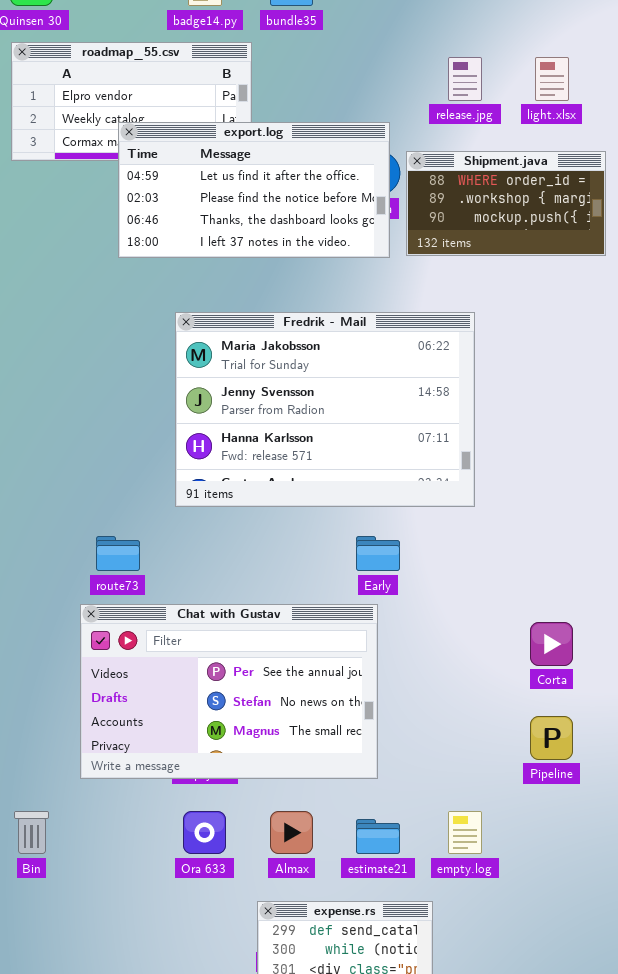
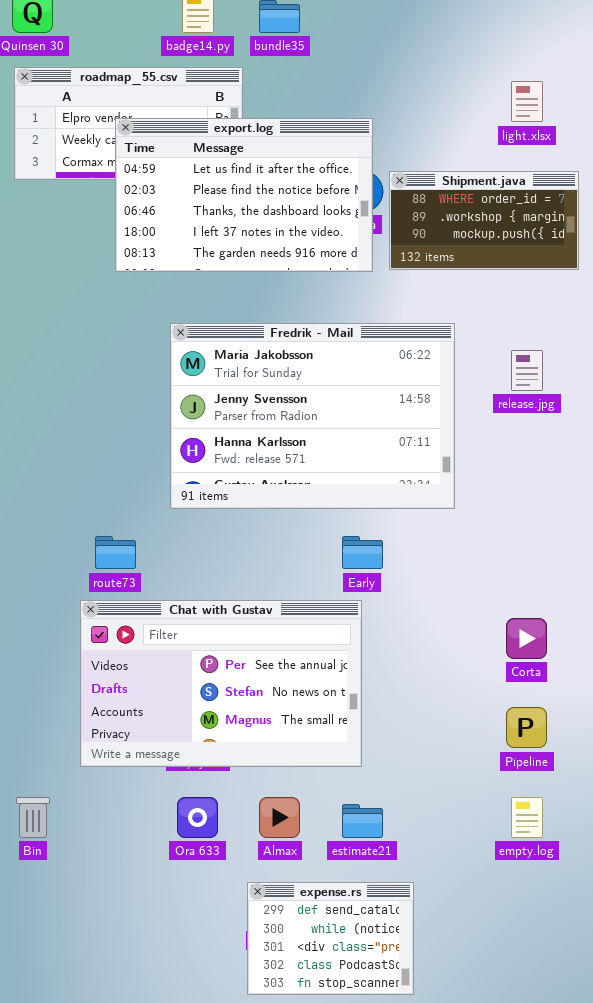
release.jpg: [448,57,482,101] -> [511,350,543,391], moved
export.log: [118,122,390,258] -> [115,118,373,272], resized
empty.log: [448,811,482,854] -> [511,797,543,838], moved

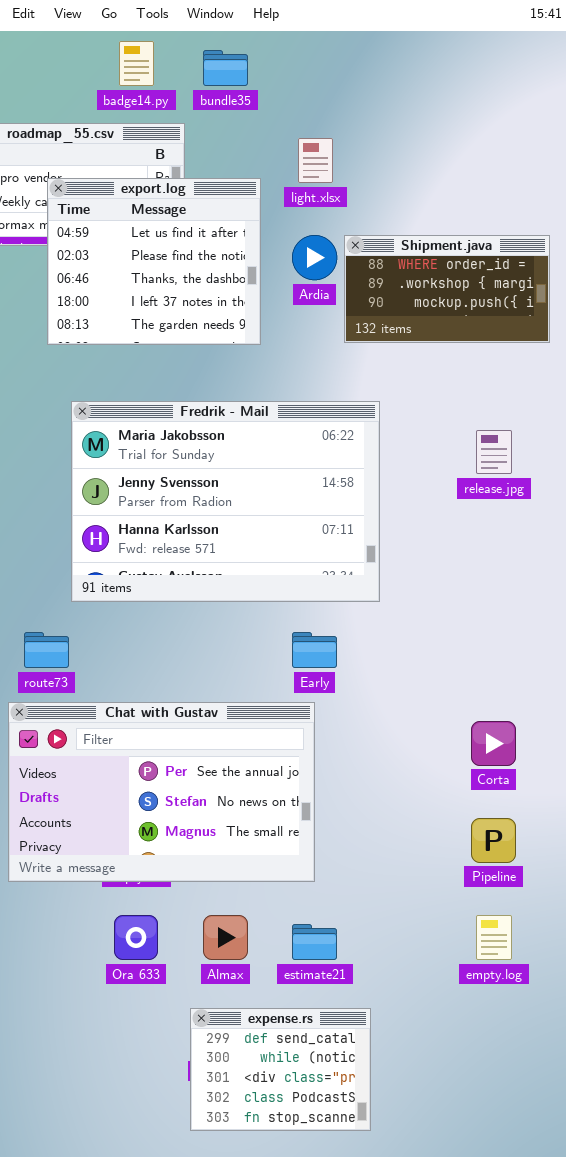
light.xlsx: [511,81,543,122] -> [298,138,333,183], moved
export.log: [115,118,373,272] -> [47,178,261,345], resized
Fredrik - Mail: [170,323,455,509] -> [71,401,380,602], moved

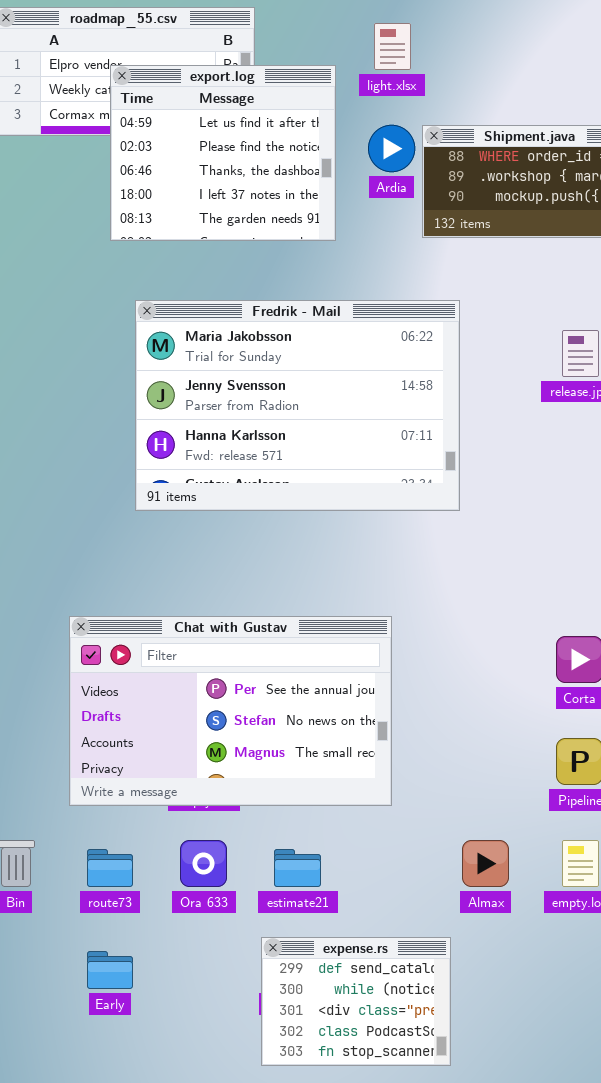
route73: [24,632,69,668] -> [87,849,133,887], moved
Early: [292,632,337,668] -> [87,951,133,989], moved
Almax: [203,915,248,960] -> [462,840,509,887], moved
estimate21: [292,924,337,960] -> [274,849,321,887], moved

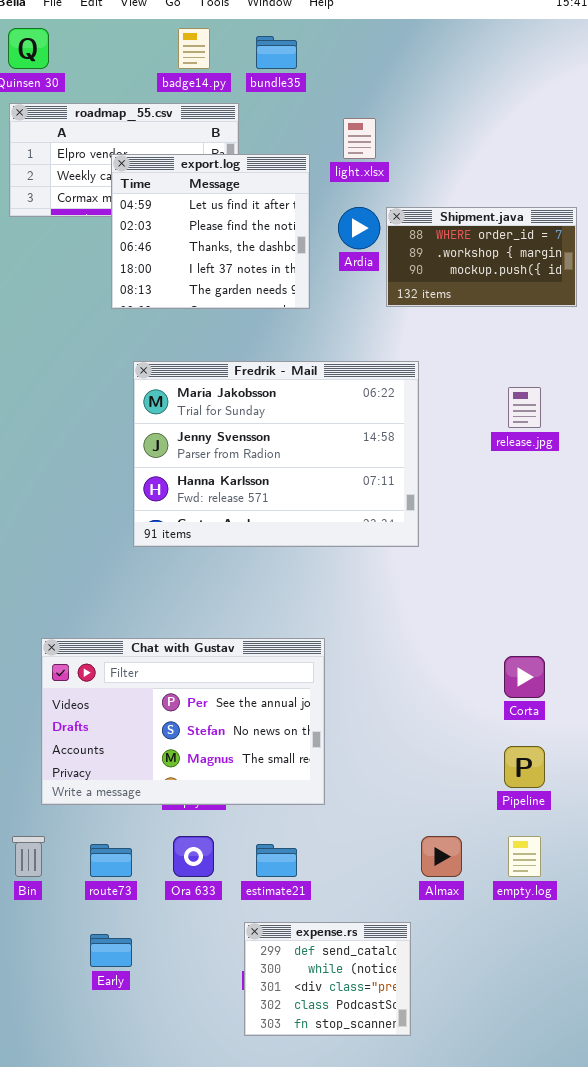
Chat with Gustav: [69,616,392,806] -> [41,638,325,805], moved

